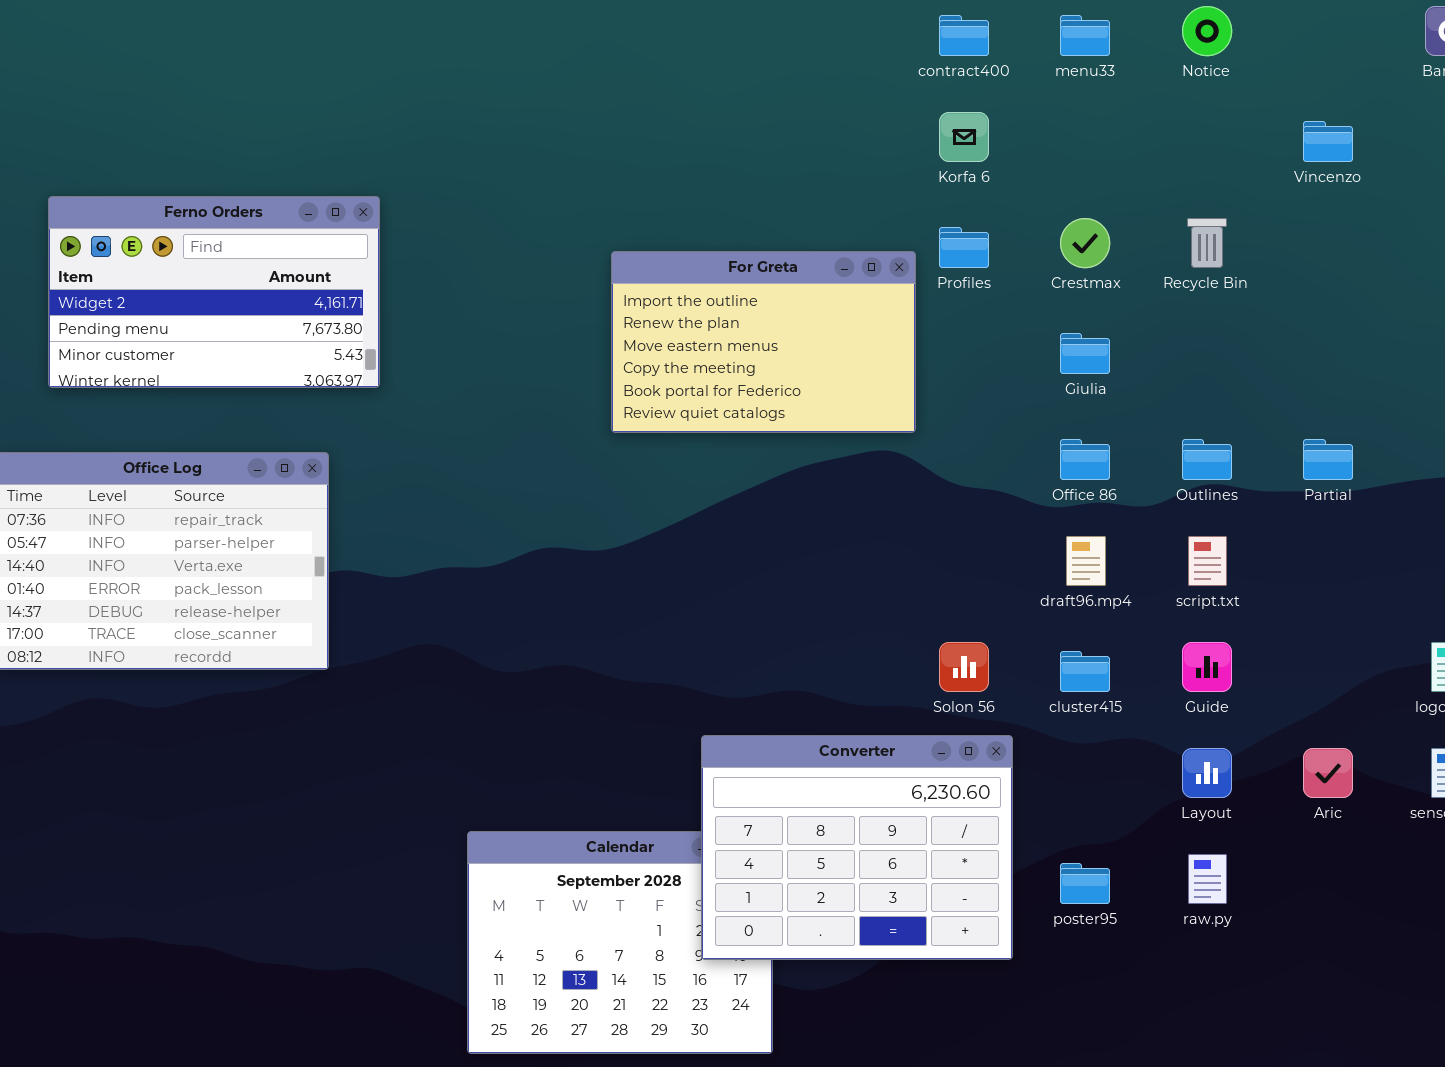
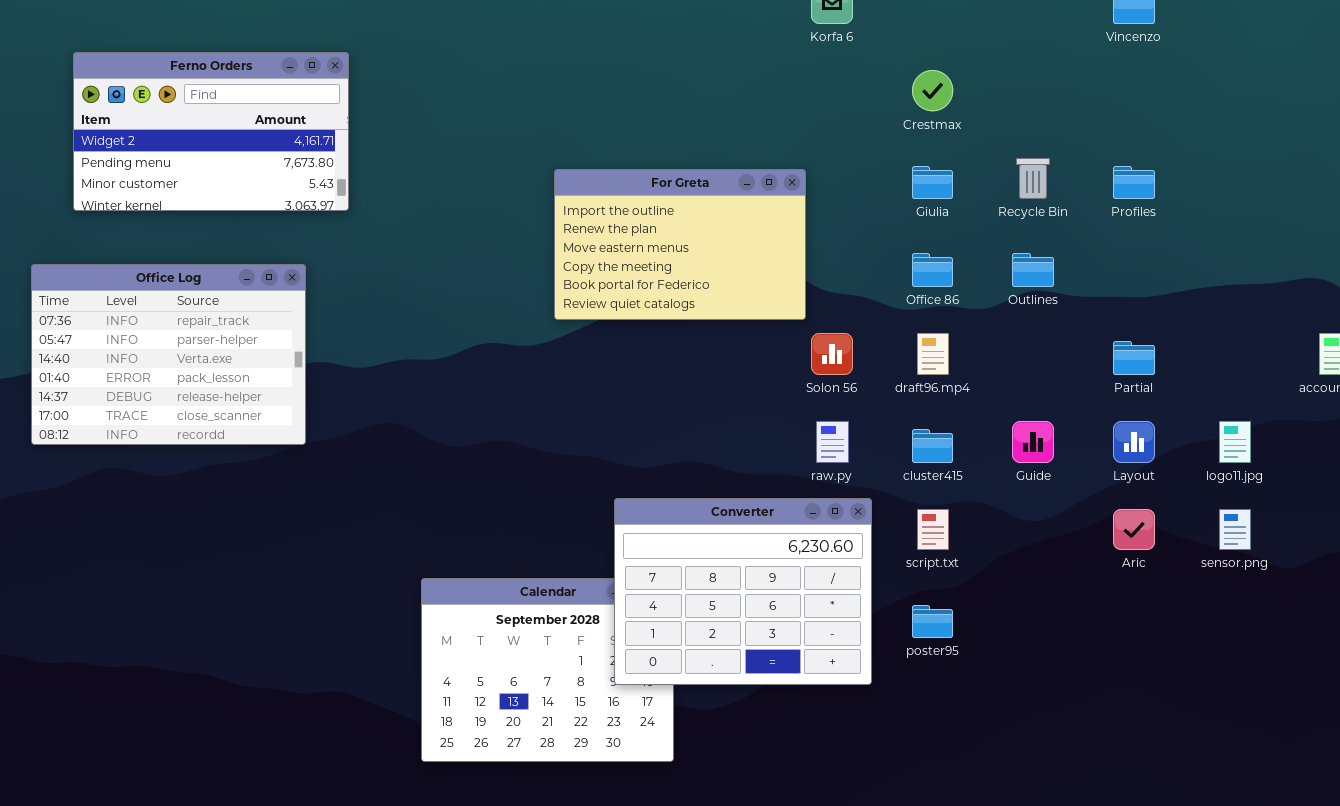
Recycle Bin: [1187,218,1227,268] -> [1016,158,1050,199], moved
Profiles: [939,227,989,268] -> [1113,166,1155,199], moved
For Greta: [611,251,916,433] -> [554,169,806,320], moved
Partial: [1303,439,1353,480] -> [1113,341,1155,375], moved
script.txt: [1188,536,1227,586] -> [917,509,949,550], moved
Solon 56: [939,642,989,692] -> [811,333,853,375], moved
Layout: [1182,748,1232,798] -> [1113,421,1155,463], moved
raw.py: [1188,854,1227,904] -> [816,421,849,463], moved

